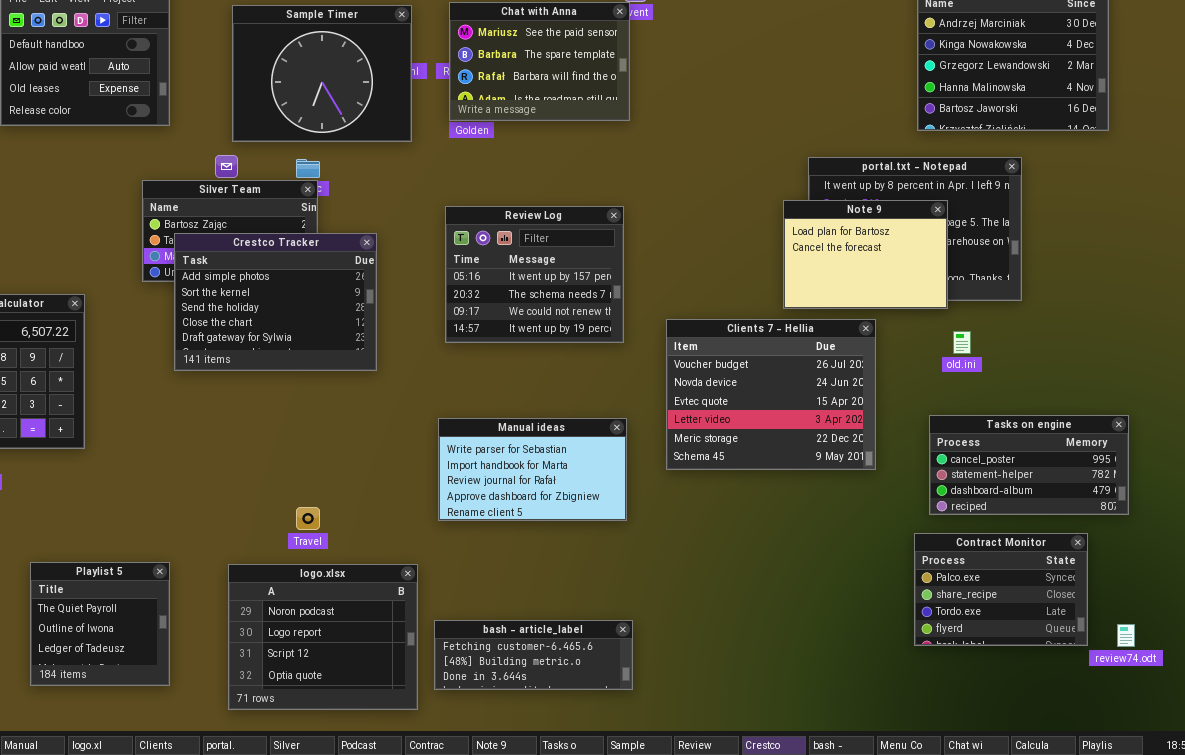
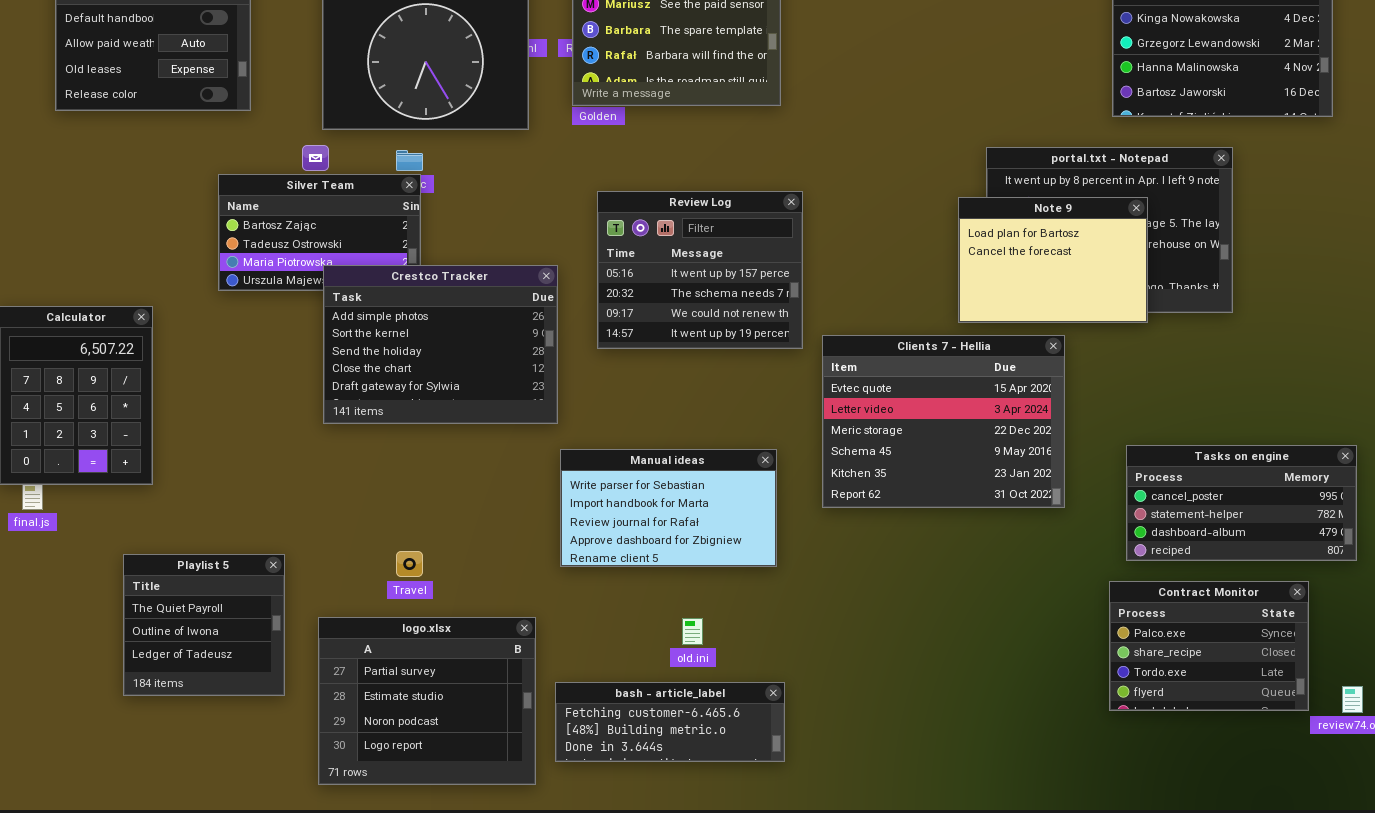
Review Log: [445,206,624,343] -> [597,191,803,349], moved
Crestco Tracker: [174,233,377,371] -> [323,265,558,424], moved
Clients 7 - Hellia: [666,319,876,470] -> [822,335,1065,508], scrolled down 2 rows
old.ini: [953,331,971,354] -> [682,618,703,645], moved
Playlist 5: [30,562,170,686] -> [123,554,285,696], moved
logo.xlsx: [228,564,418,710] -> [318,617,536,785], scrolled up 2 rows

